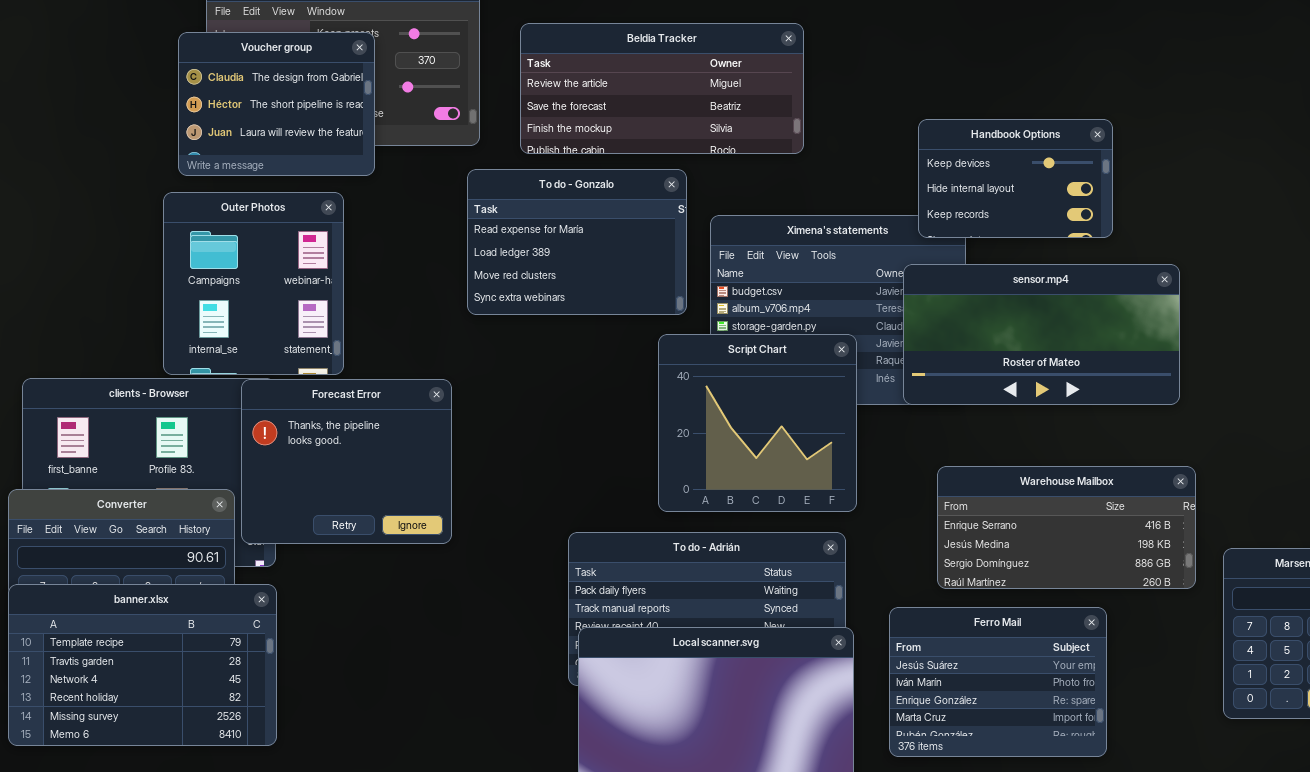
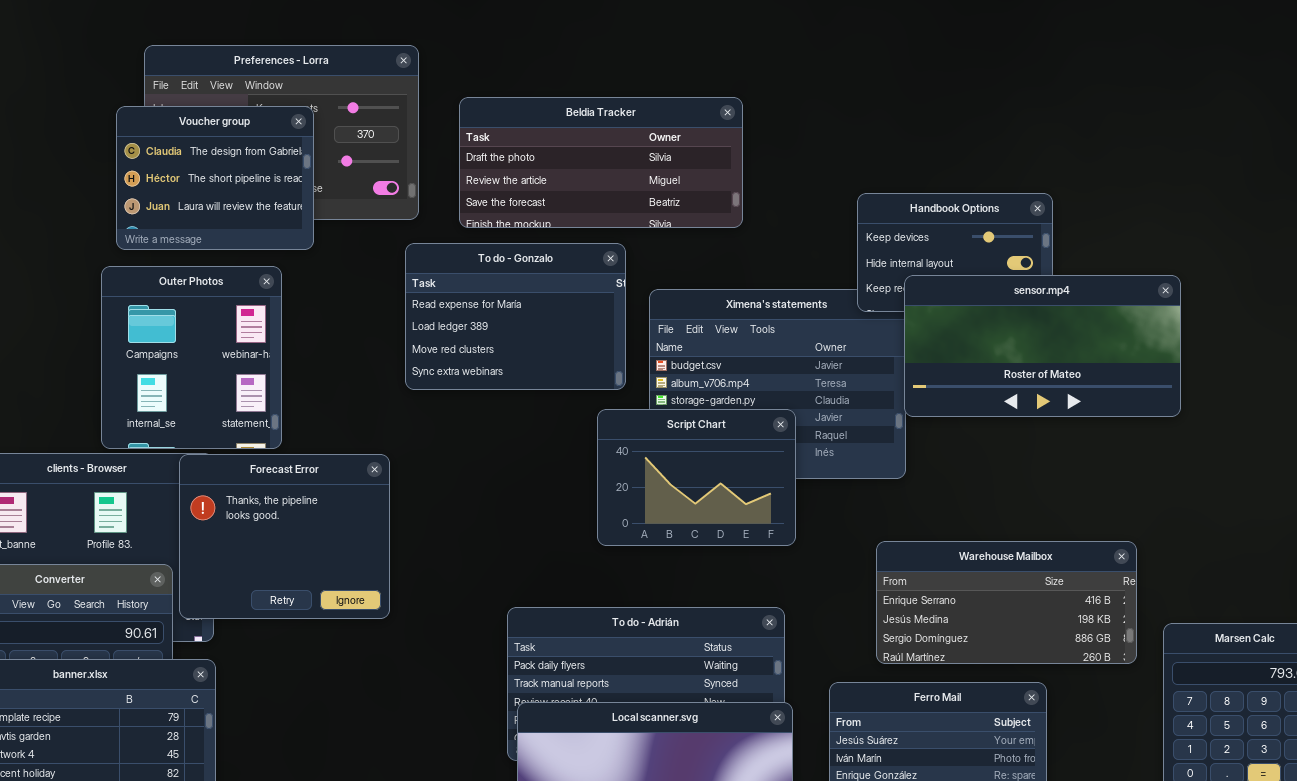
Beldia Tracker: [520,23,804,154] -> [459,97,743,228], scrolled up 1 row
sensor.mp4: [903,264,1180,405] -> [904,275,1181,417], moved
Script Chart: [658,334,857,512] -> [597,409,796,546], resized

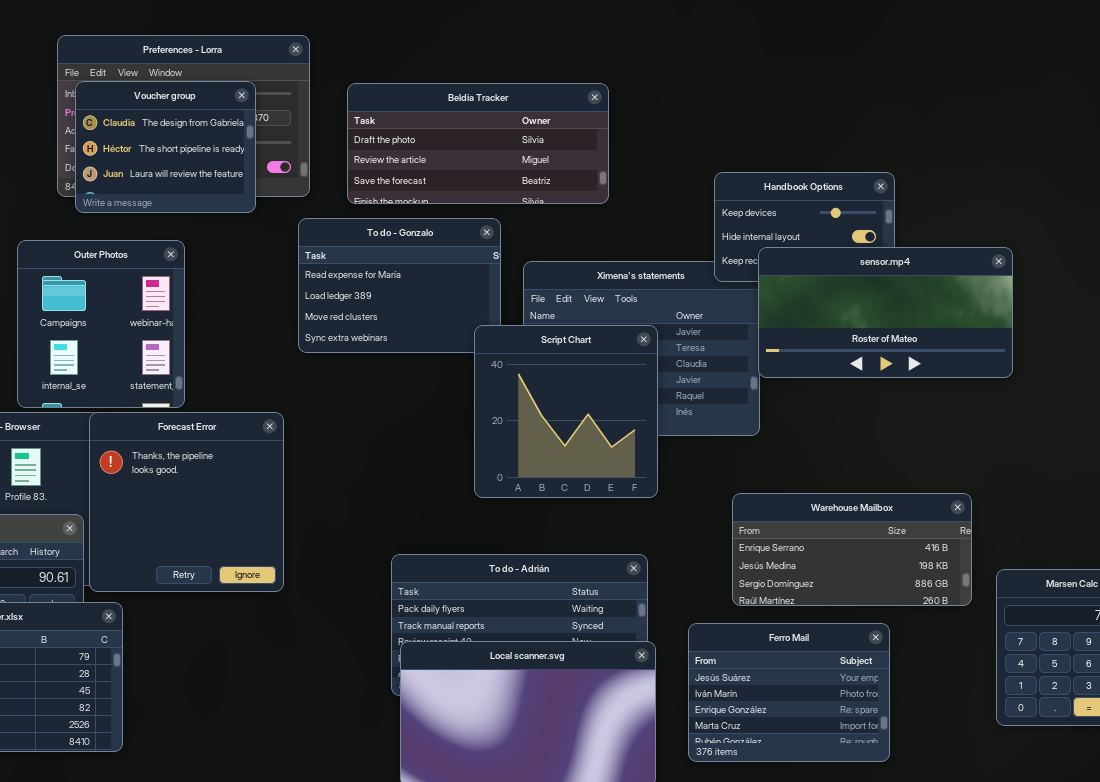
Voucher group: [116,106,314,250] -> [75,81,256,213], moved
Script Chart: [597,409,796,546] -> [474,325,658,498], resized
Forecast Error: [179,454,390,619] -> [89,412,284,592], resized

